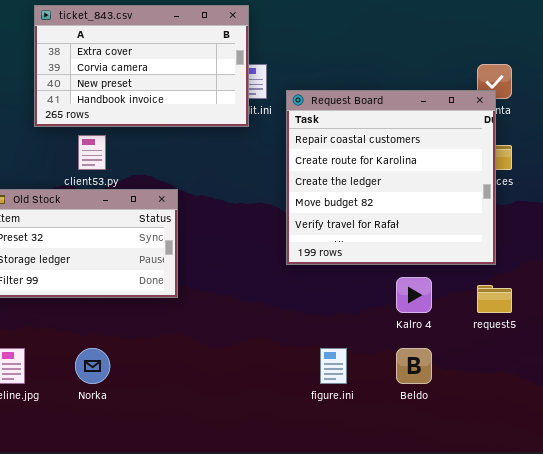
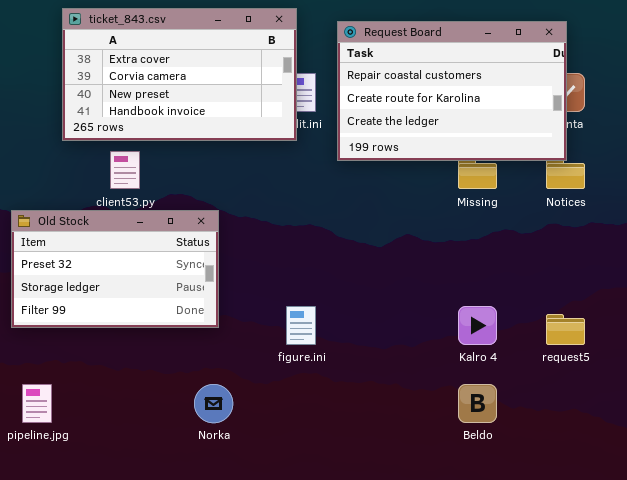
Request Board: [286,90,496,265] -> [337,21,567,161], moved, resized
Norka: [75,348,110,384] -> [194,384,233,423], moved
figure.ini: [320,348,347,384] -> [286,306,316,345], moved

